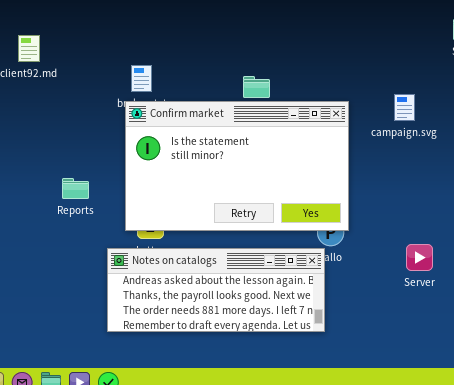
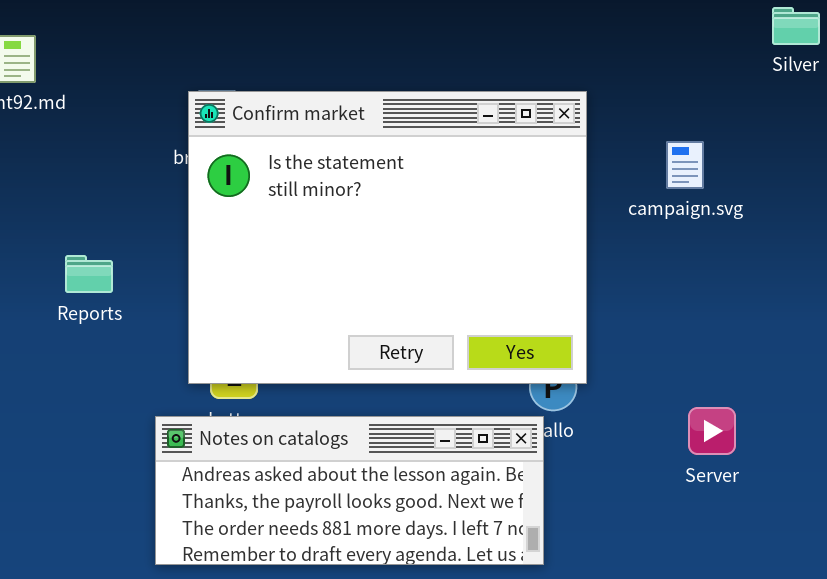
Confirm market: [125,101,349,231] -> [188,91,587,384], resized
Reports: [62,178,89,199] -> [65,255,113,293], moved

